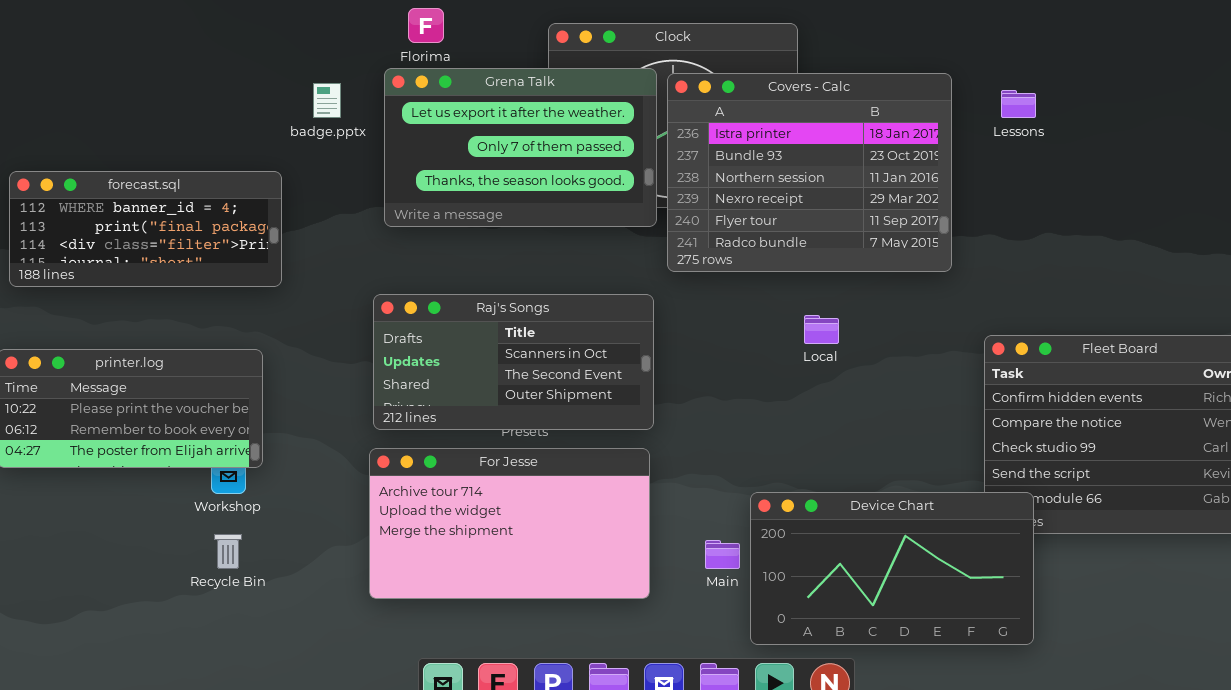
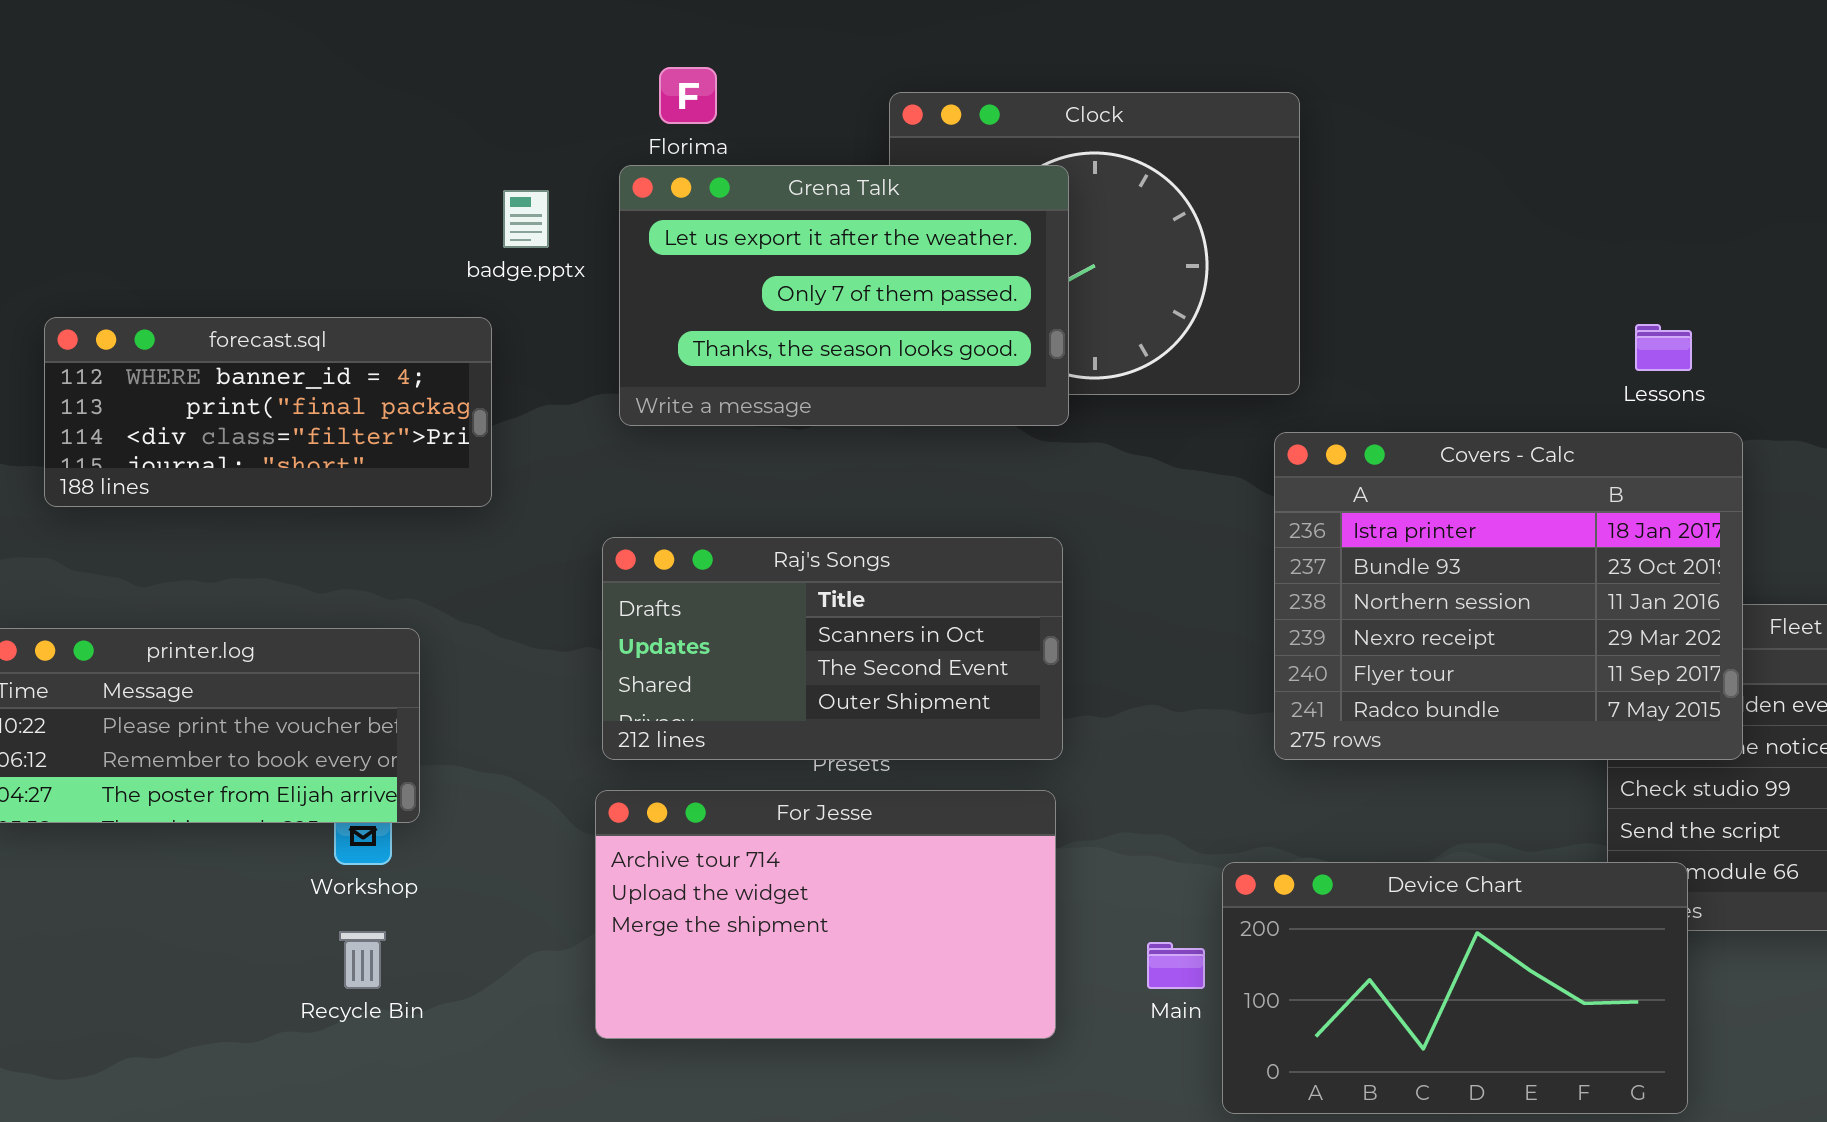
Covers - Calc: [667,73,952,272] -> [1274,432,1743,760], moved
Lessons: [1001,90,1036,118] -> [1635,324,1692,371], moved
forecast.sql: [9,171,282,287] -> [44,317,492,507], moved

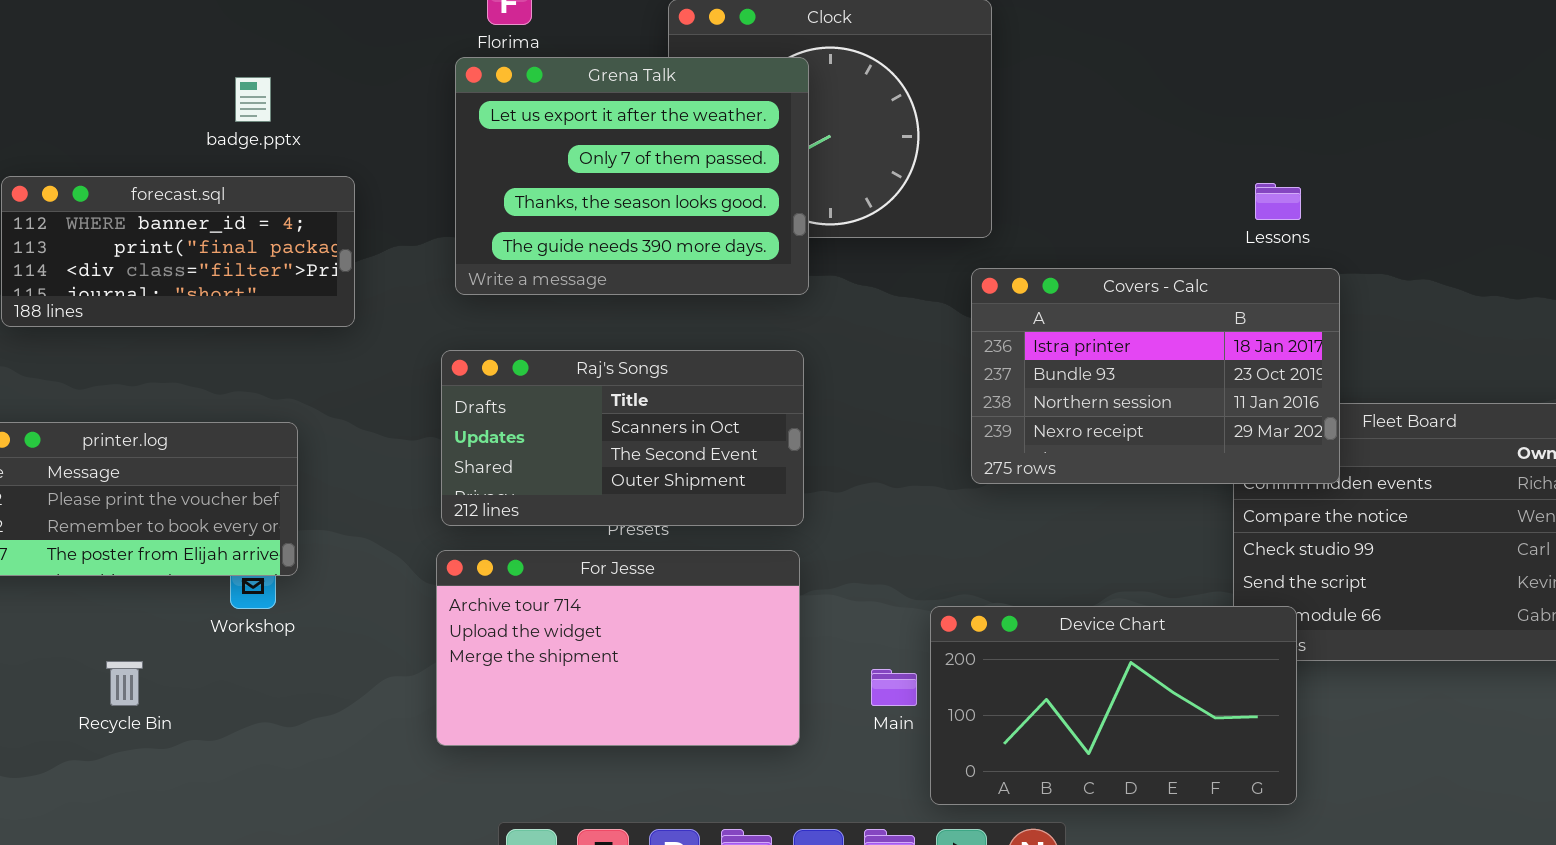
Grena Talk: [619,165,1069,426] -> [455,57,809,295], resized
badge.pptx: [503,190,549,248] -> [235,77,271,122], moved
Covers - Calc: [1274,432,1743,760] -> [971,268,1340,484], resized
Recycle Bin: [339,931,386,989] -> [106,661,143,706], moved

